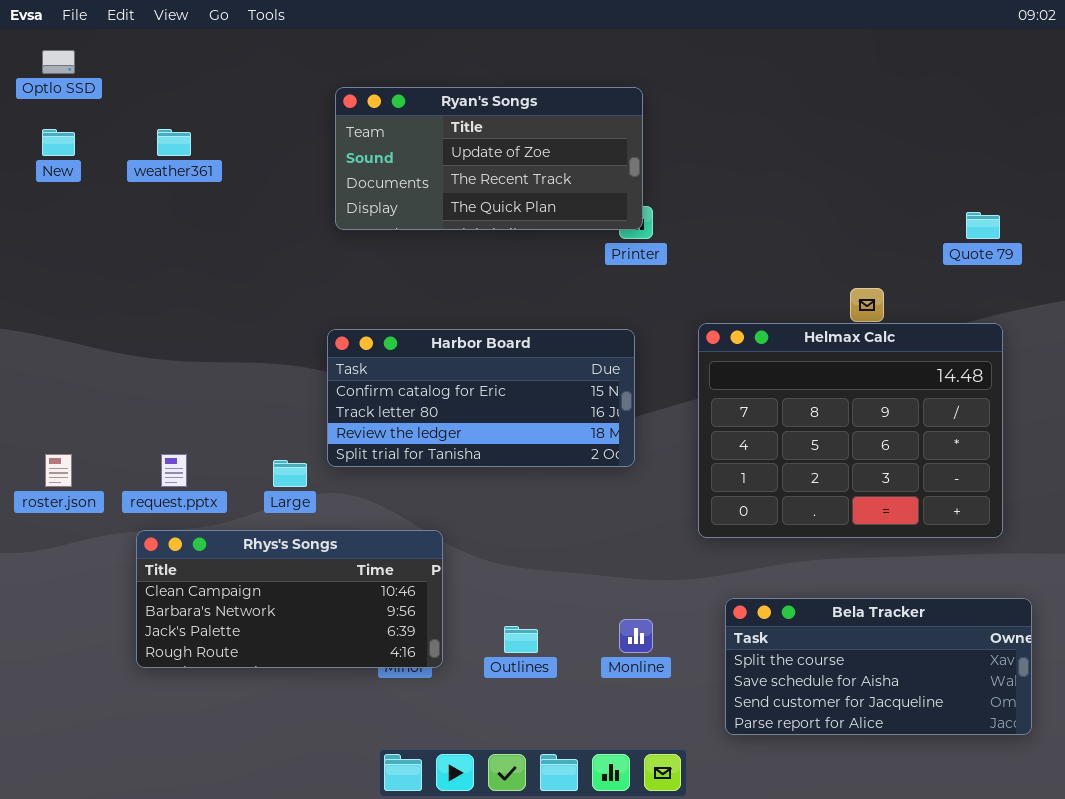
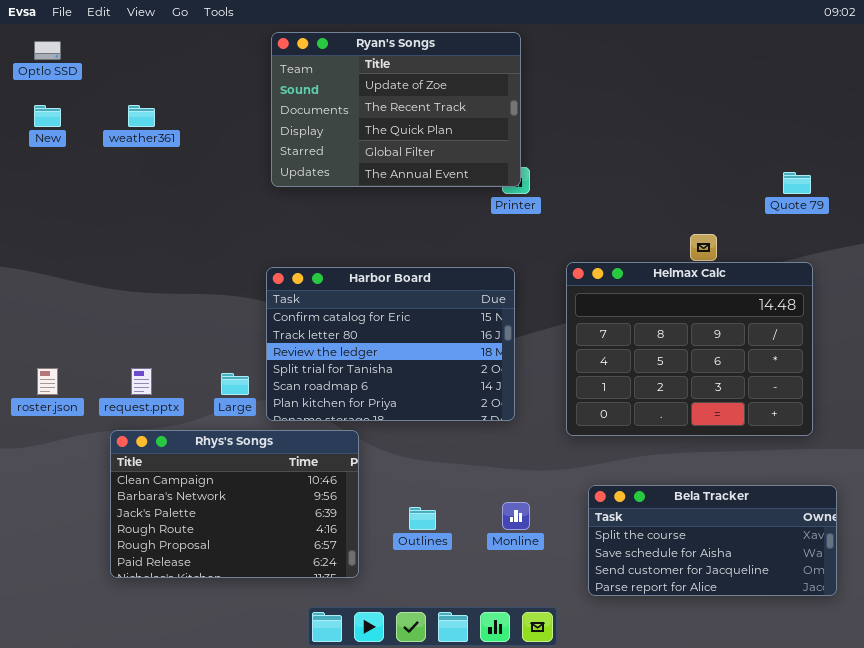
Ryan's Songs: [335,87,643,230] -> [271,32,521,187], resized
Harbor Board: [327,329,635,467] -> [266,267,515,421], resized
Rhys's Songs: [136,530,443,668] -> [110,430,359,578], resized

